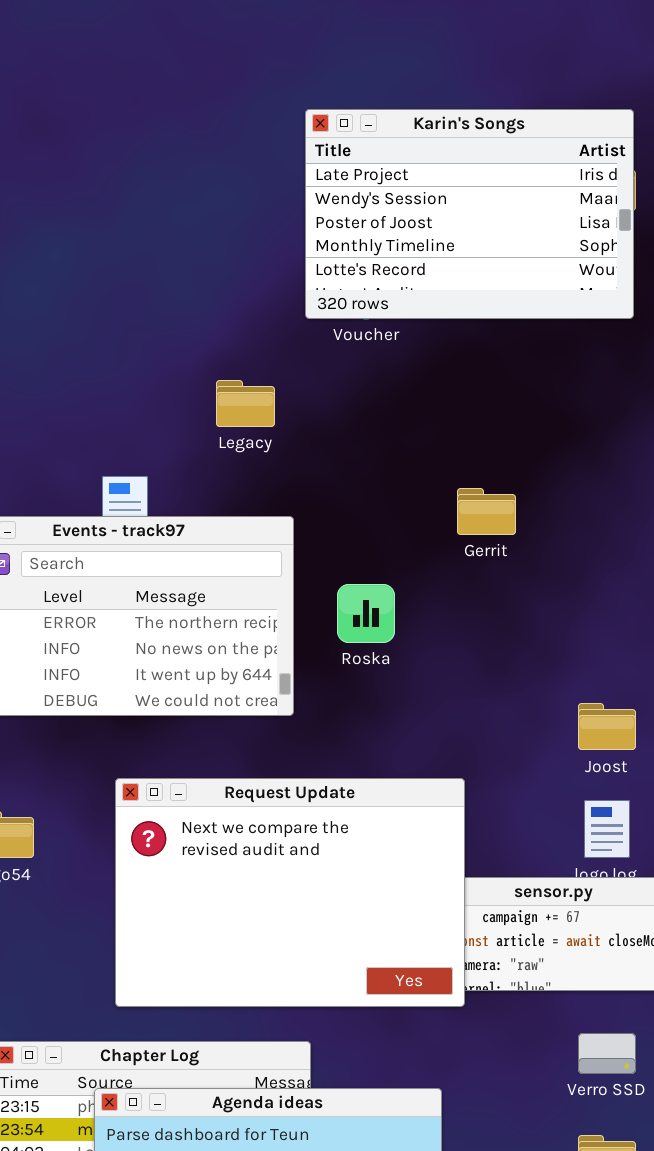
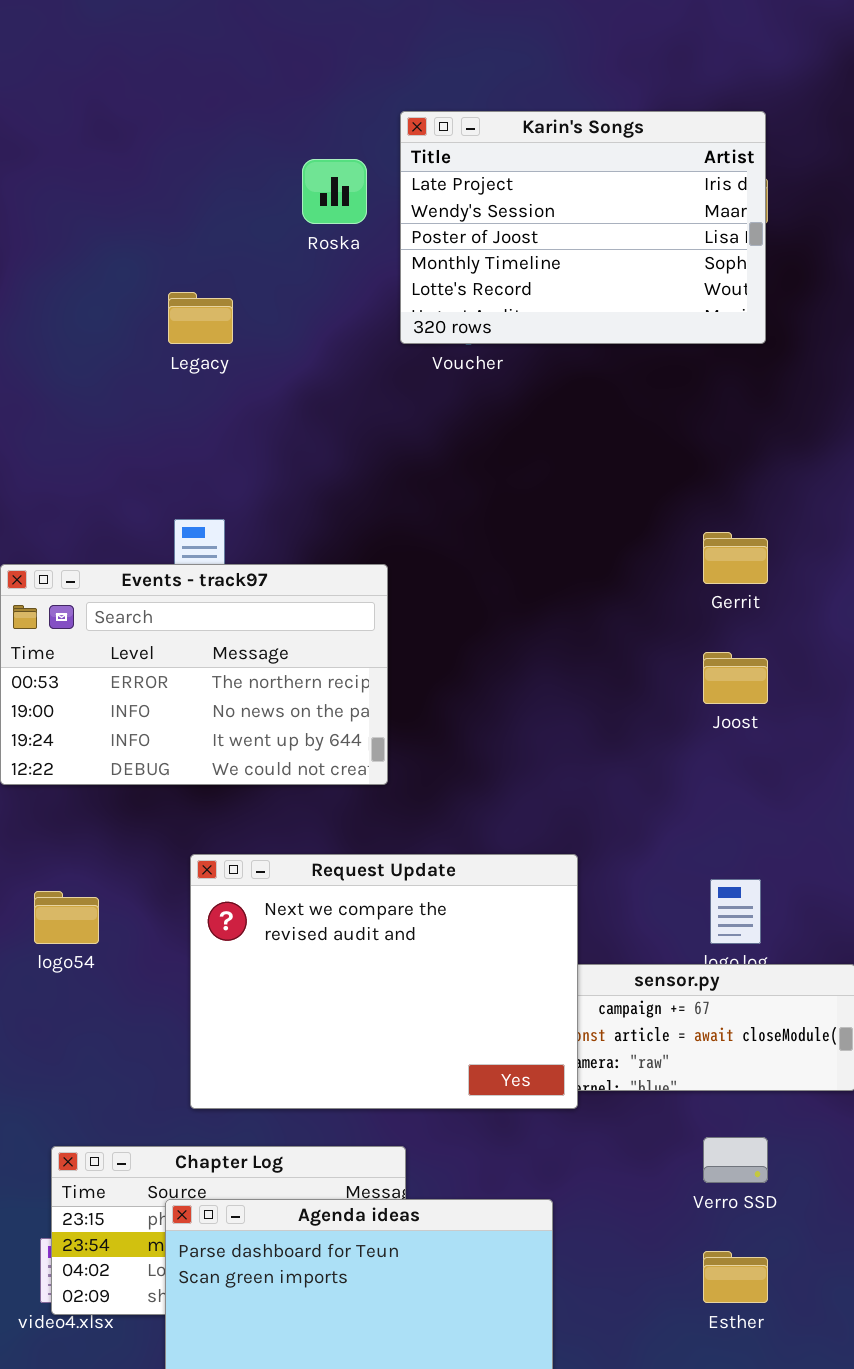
Legacy: [216,380,275,427] -> [168,292,233,344], moved
Gerrit: [457,488,516,535] -> [703,532,768,584], moved
Roska: [337,584,395,643] -> [302,159,367,224], moved
Joost: [578,703,636,750] -> [703,652,768,704], moved

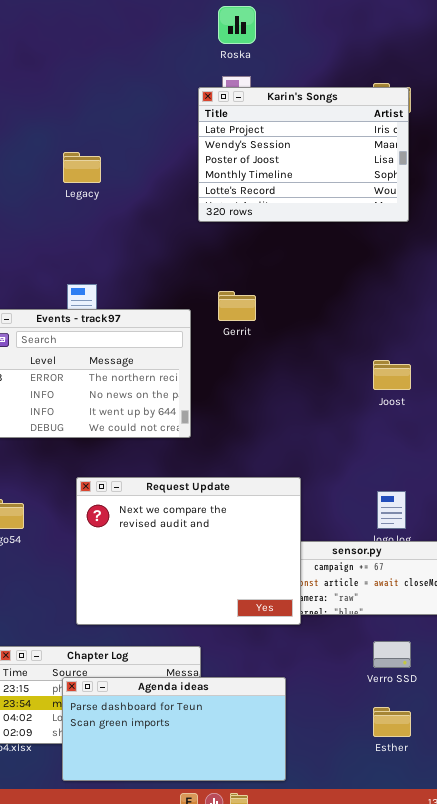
Karin's Songs: [400,111,766,344] -> [198,87,409,222], moved
Roska: [302,159,367,224] -> [218,6,256,44], moved
Gerrit: [703,532,768,584] -> [218,291,256,321], moved

